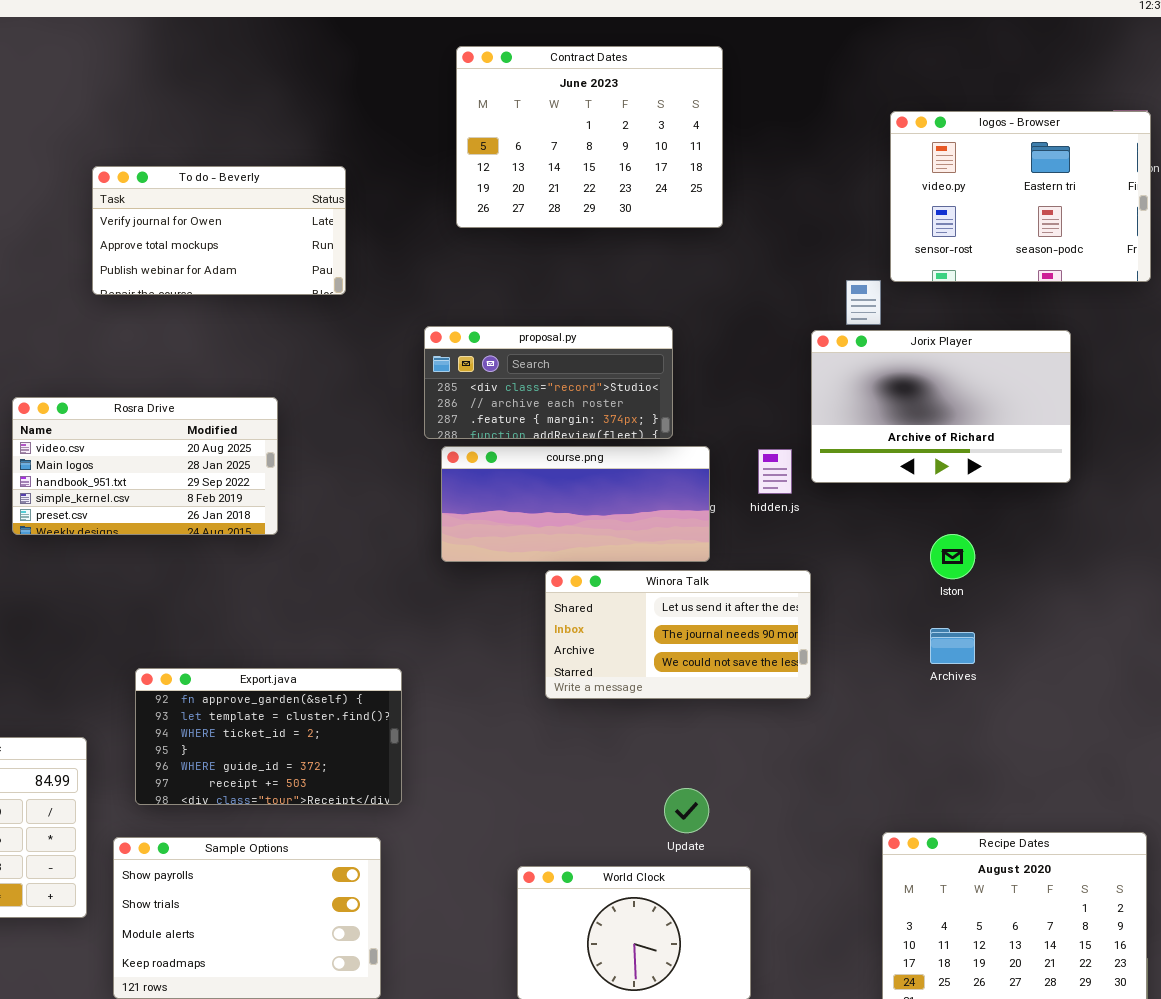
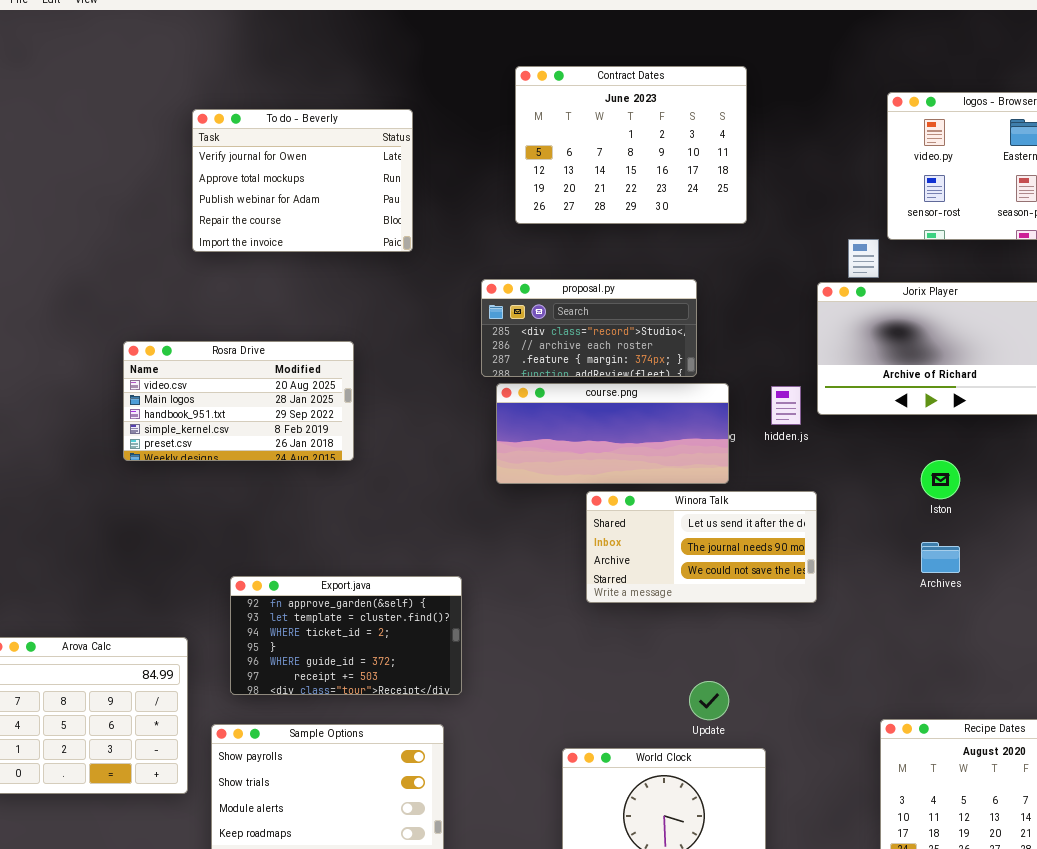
Contract Dates: [456,46,723,228] -> [515,66,747,224], moved
To do - Beverly: [92,166,346,295] -> [192,109,413,252], resized

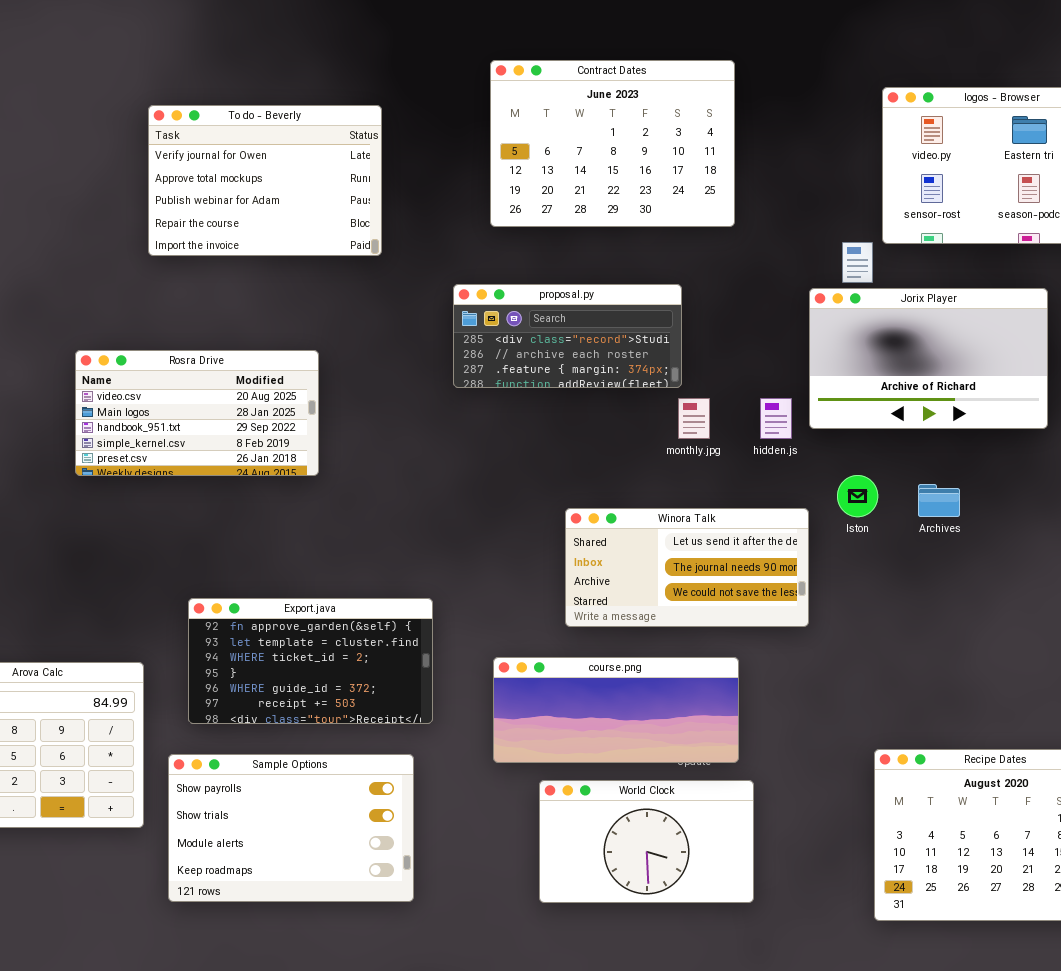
course.png: [496,383,729,484] -> [493,657,739,763], moved
Iston: [921,460,960,499] -> [837,475,878,517], moved
Archives: [921,542,960,573] -> [918,484,960,517], moved

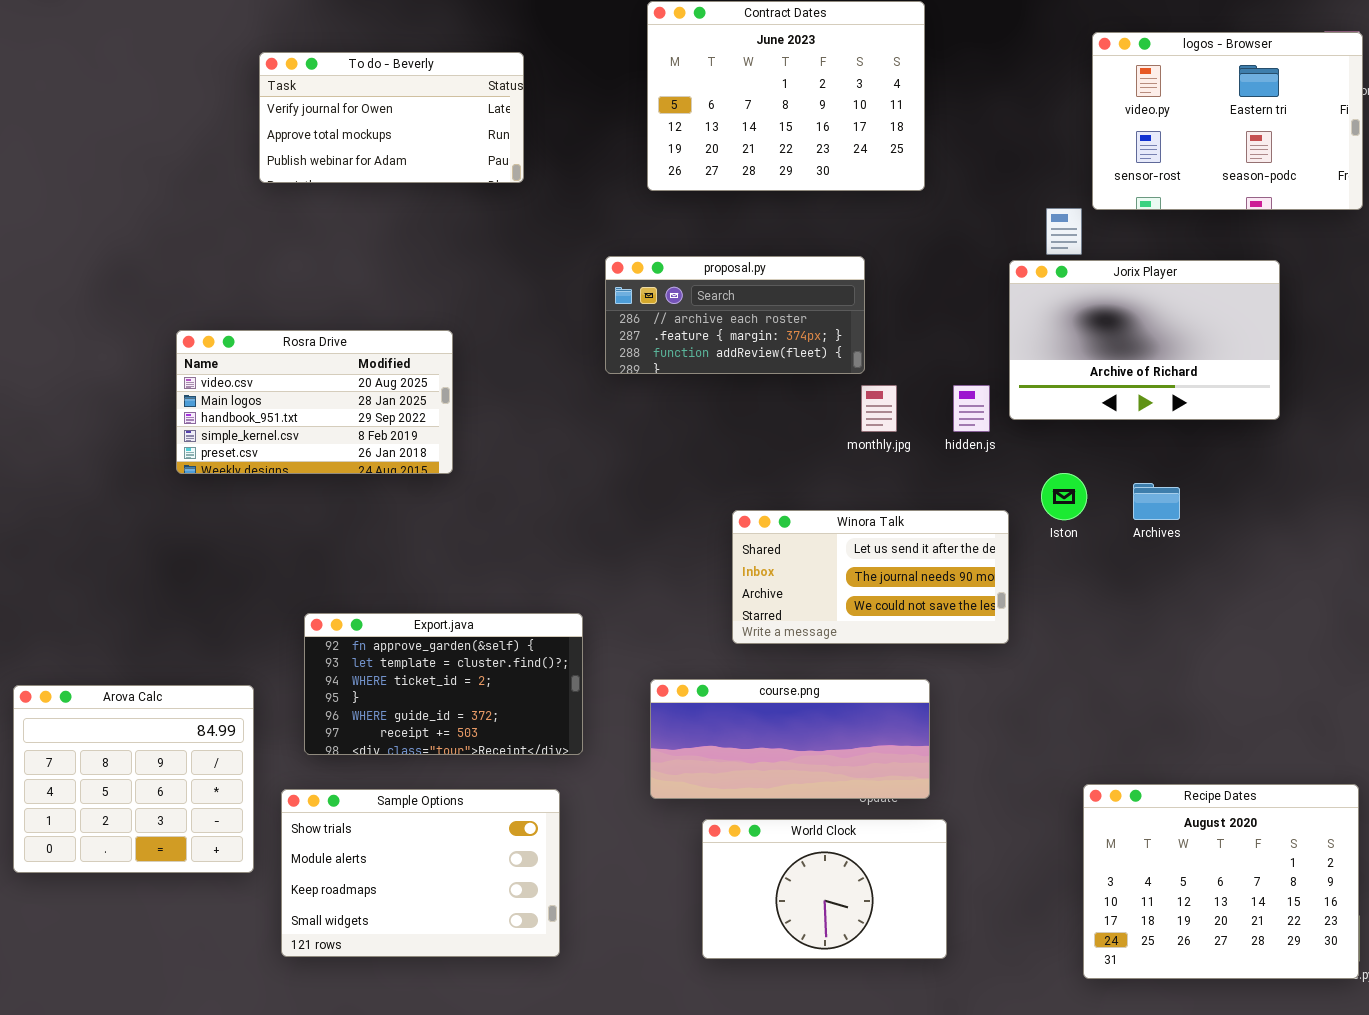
To do - Beverly: [148,105,382,256] -> [259,52,524,183], resized
proposal.py: [453,284,682,388] -> [605,256,865,374], scrolled down 1 row
Sample Options: [168,754,414,902] -> [281,789,560,957], scrolled down 1 row

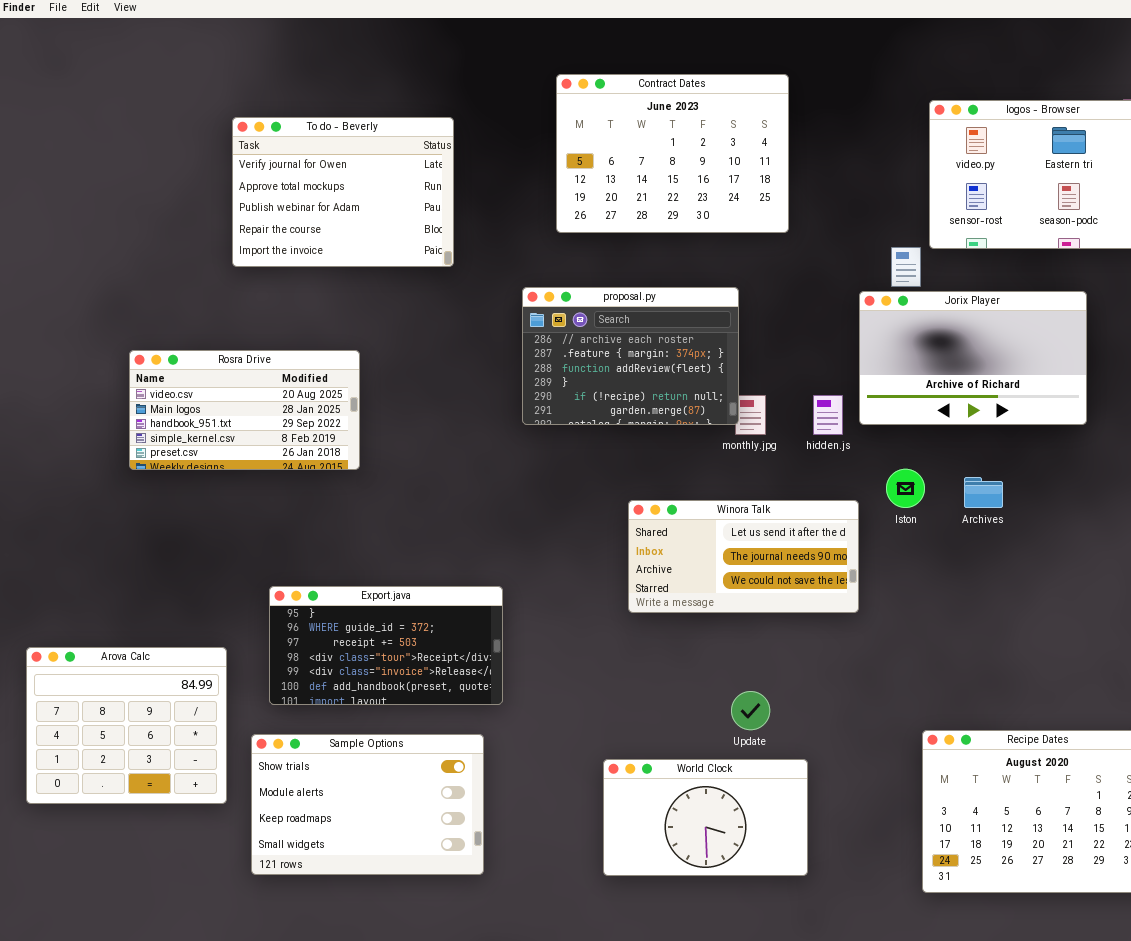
To do - Beverly: [259,52,524,183] -> [232,117,454,267], resized
proposal.py: [605,256,865,374] -> [522,287,739,425], resized
Rosra Drive: [176,330,453,474] -> [129,350,360,470], moved
Export.java: [304,613,583,755] -> [269,586,503,705], scrolled down 3 rows
course.png: [650,679,930,799] -> none, closed

